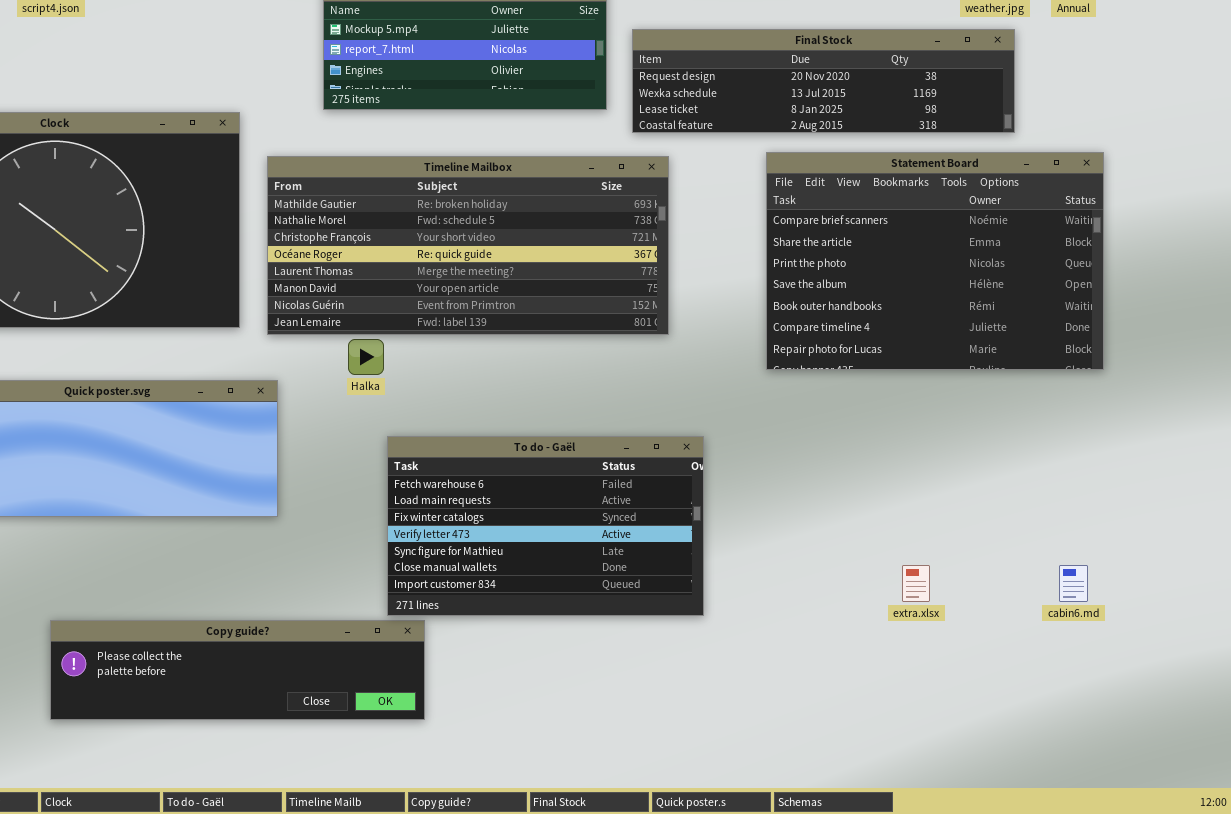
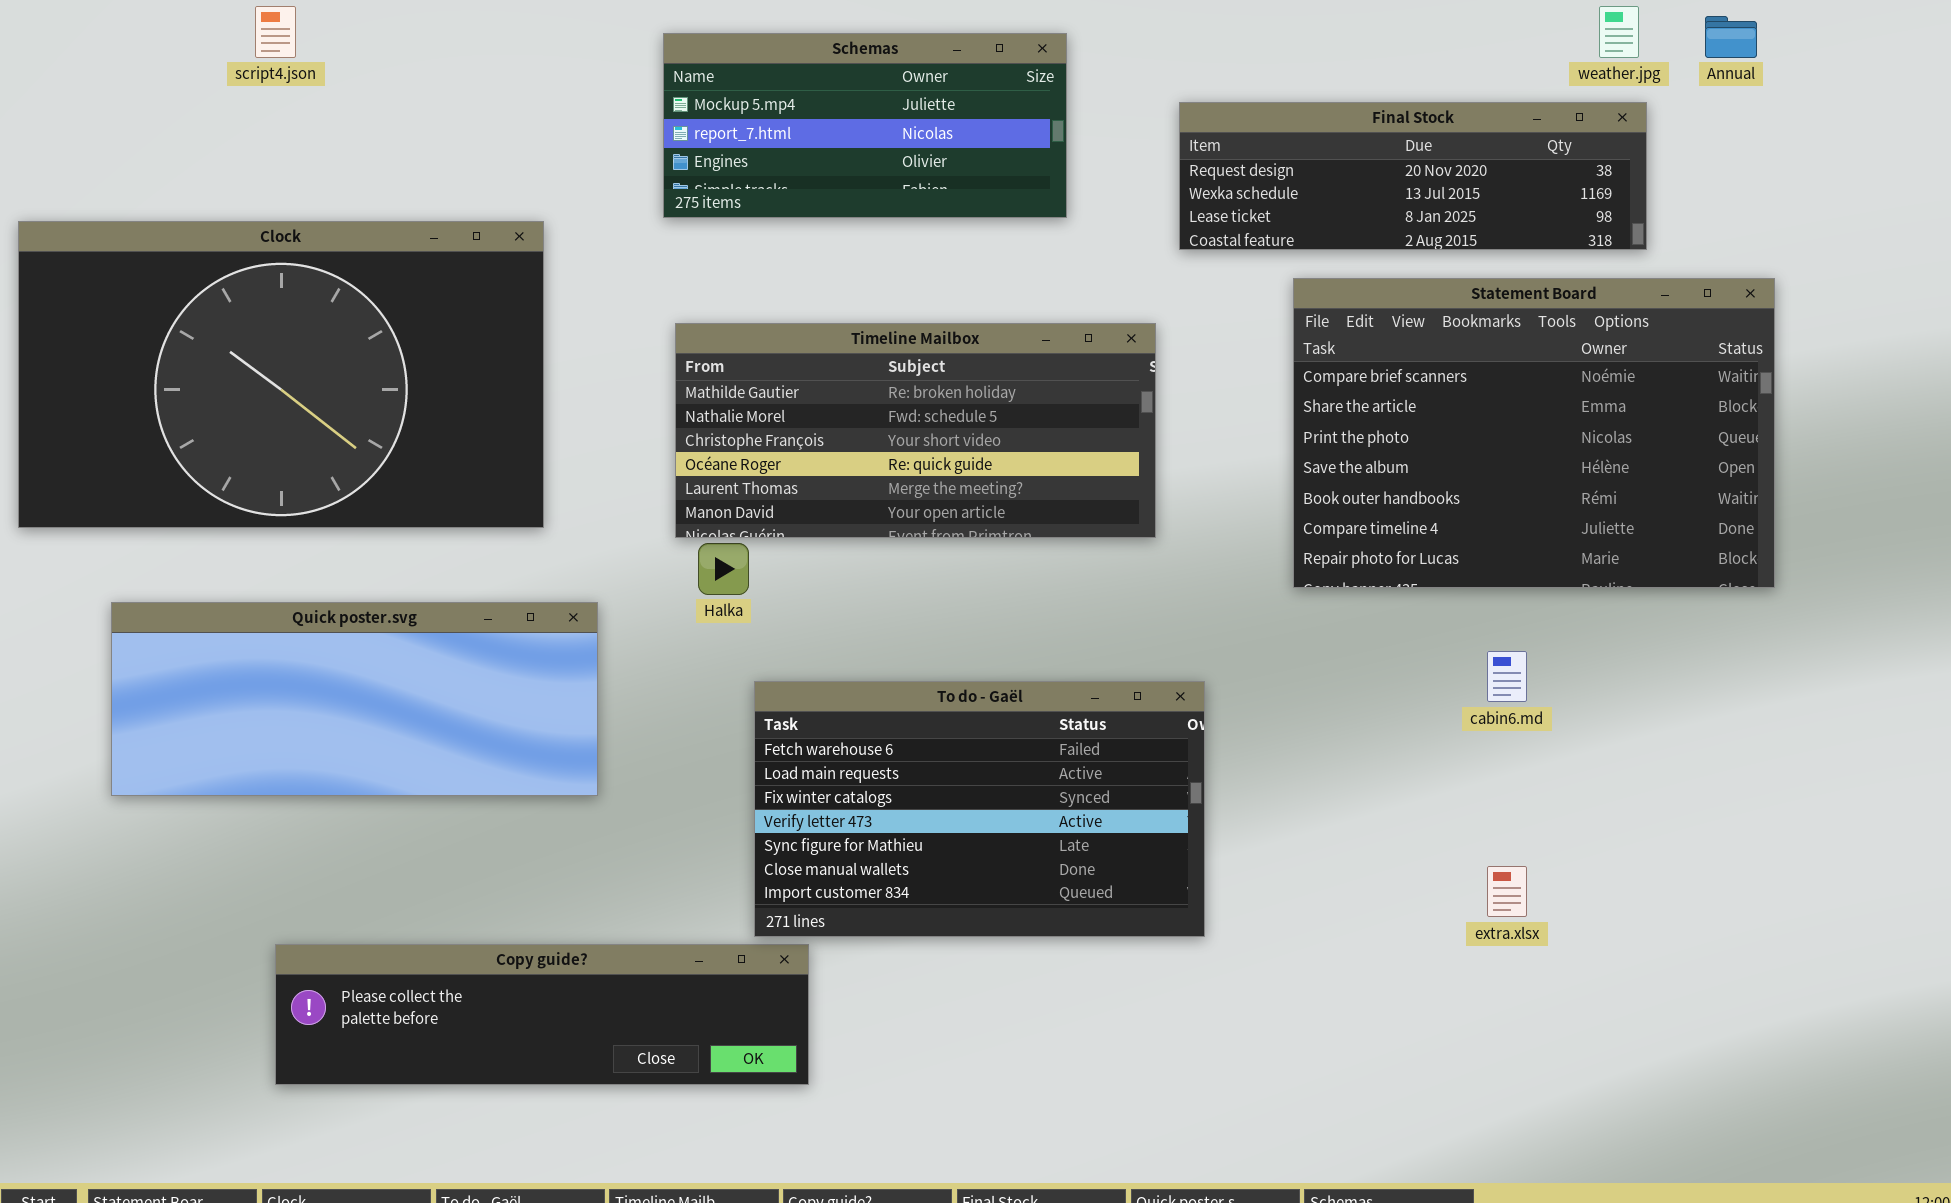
Final Stock: [632,29,1015,133] -> [1179,102,1647,250], resized
Timeline Mailbox: [267,156,669,335] -> [675,323,1156,538], resized
cabin6.md: [1059,565,1088,602] -> [1487,651,1527,702], moved

